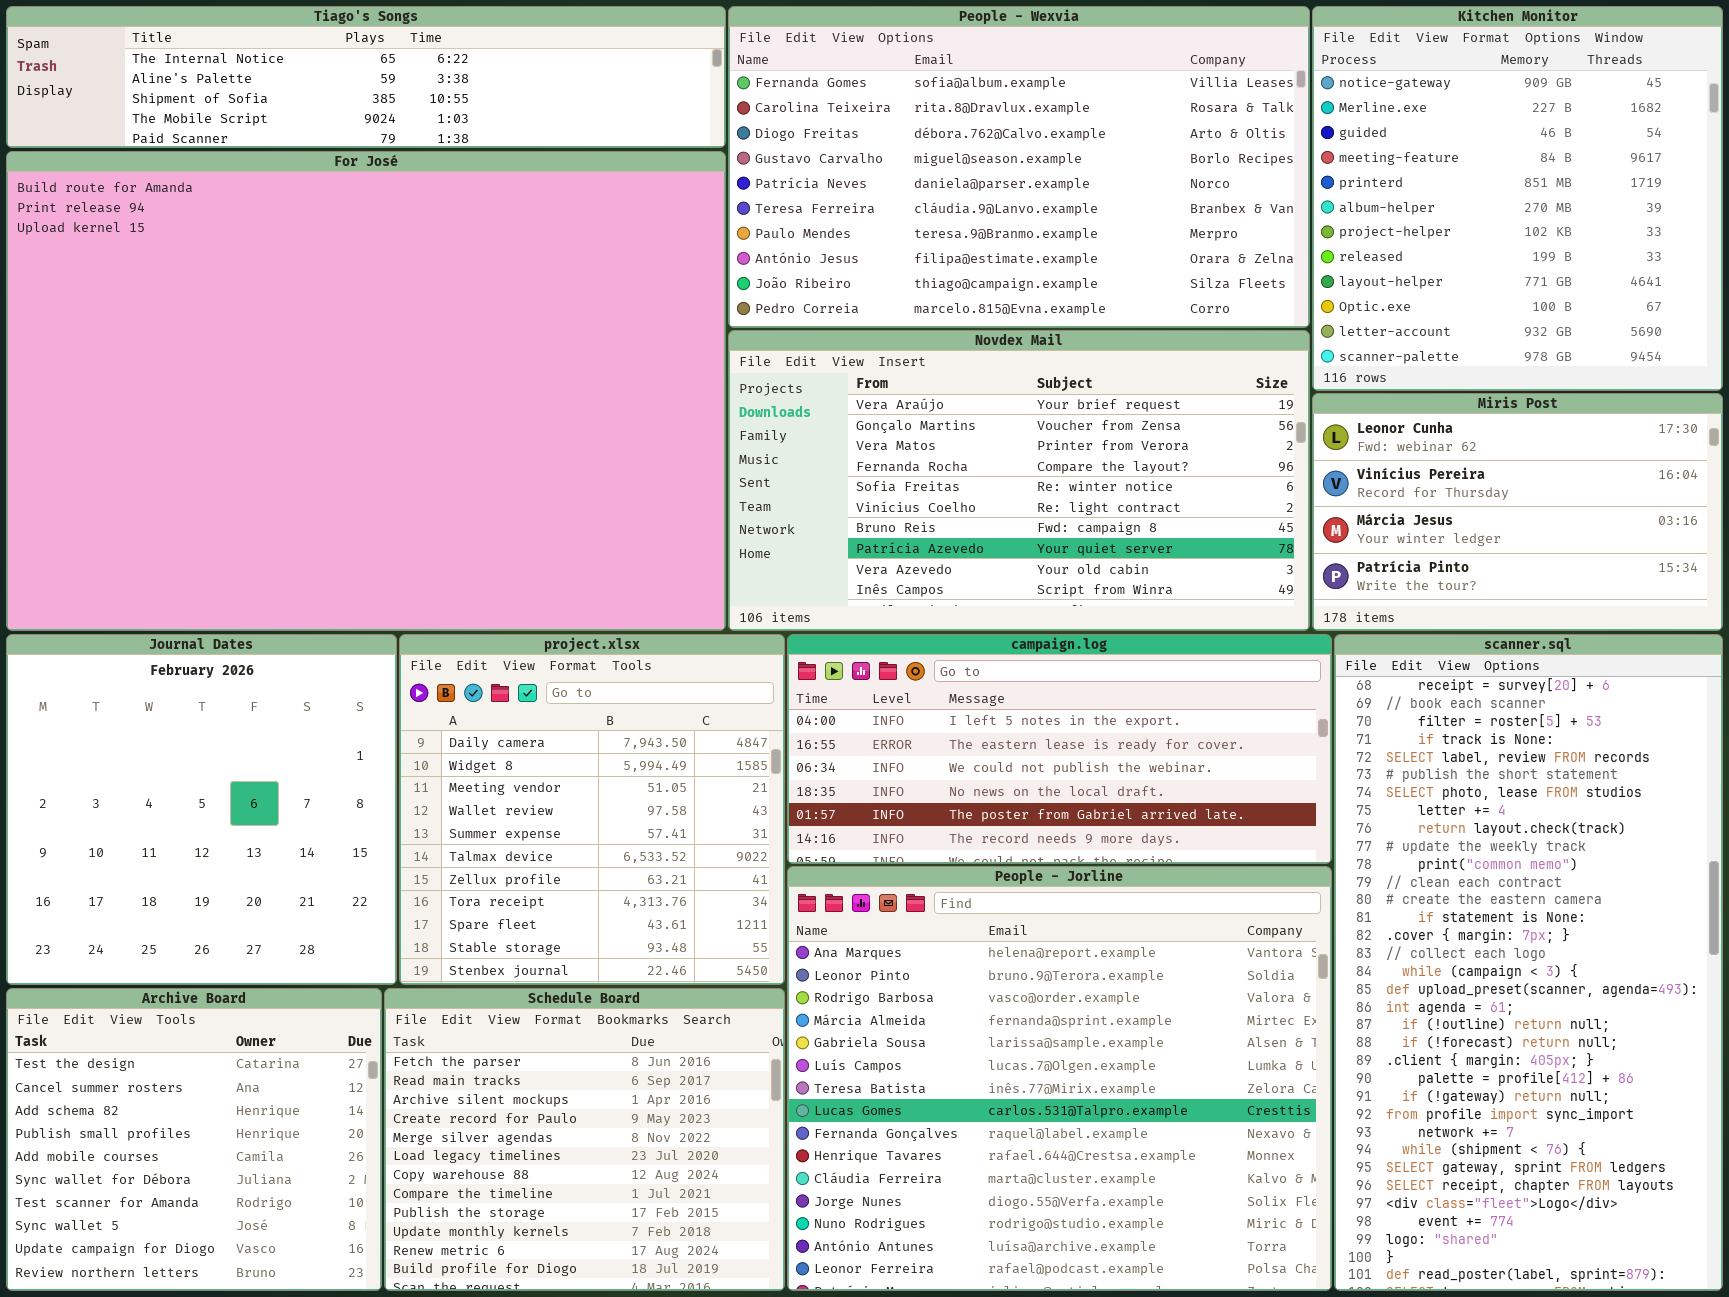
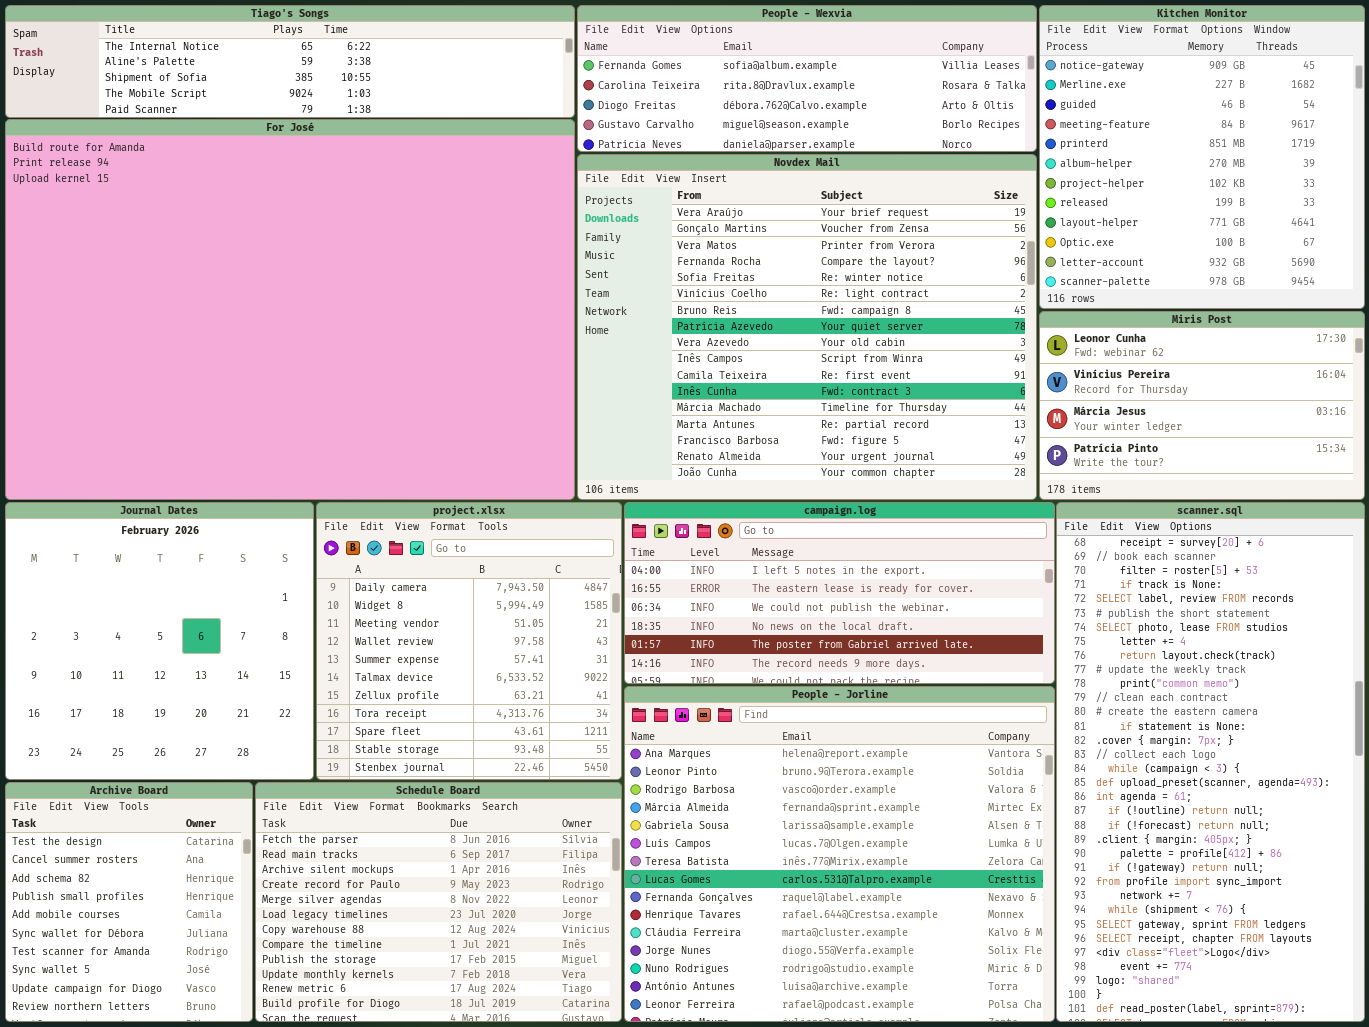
People - Wexvia: [728,6,1310,328] -> [577,5,1037,152], resized
Novdex Mail: [728,330,1310,631] -> [577,154,1037,500], resized
Archive Board: [6,988,382,1291] -> [5,782,253,1022], resized
Schedule Board: [384,988,785,1291] -> [255,782,622,1022], resized

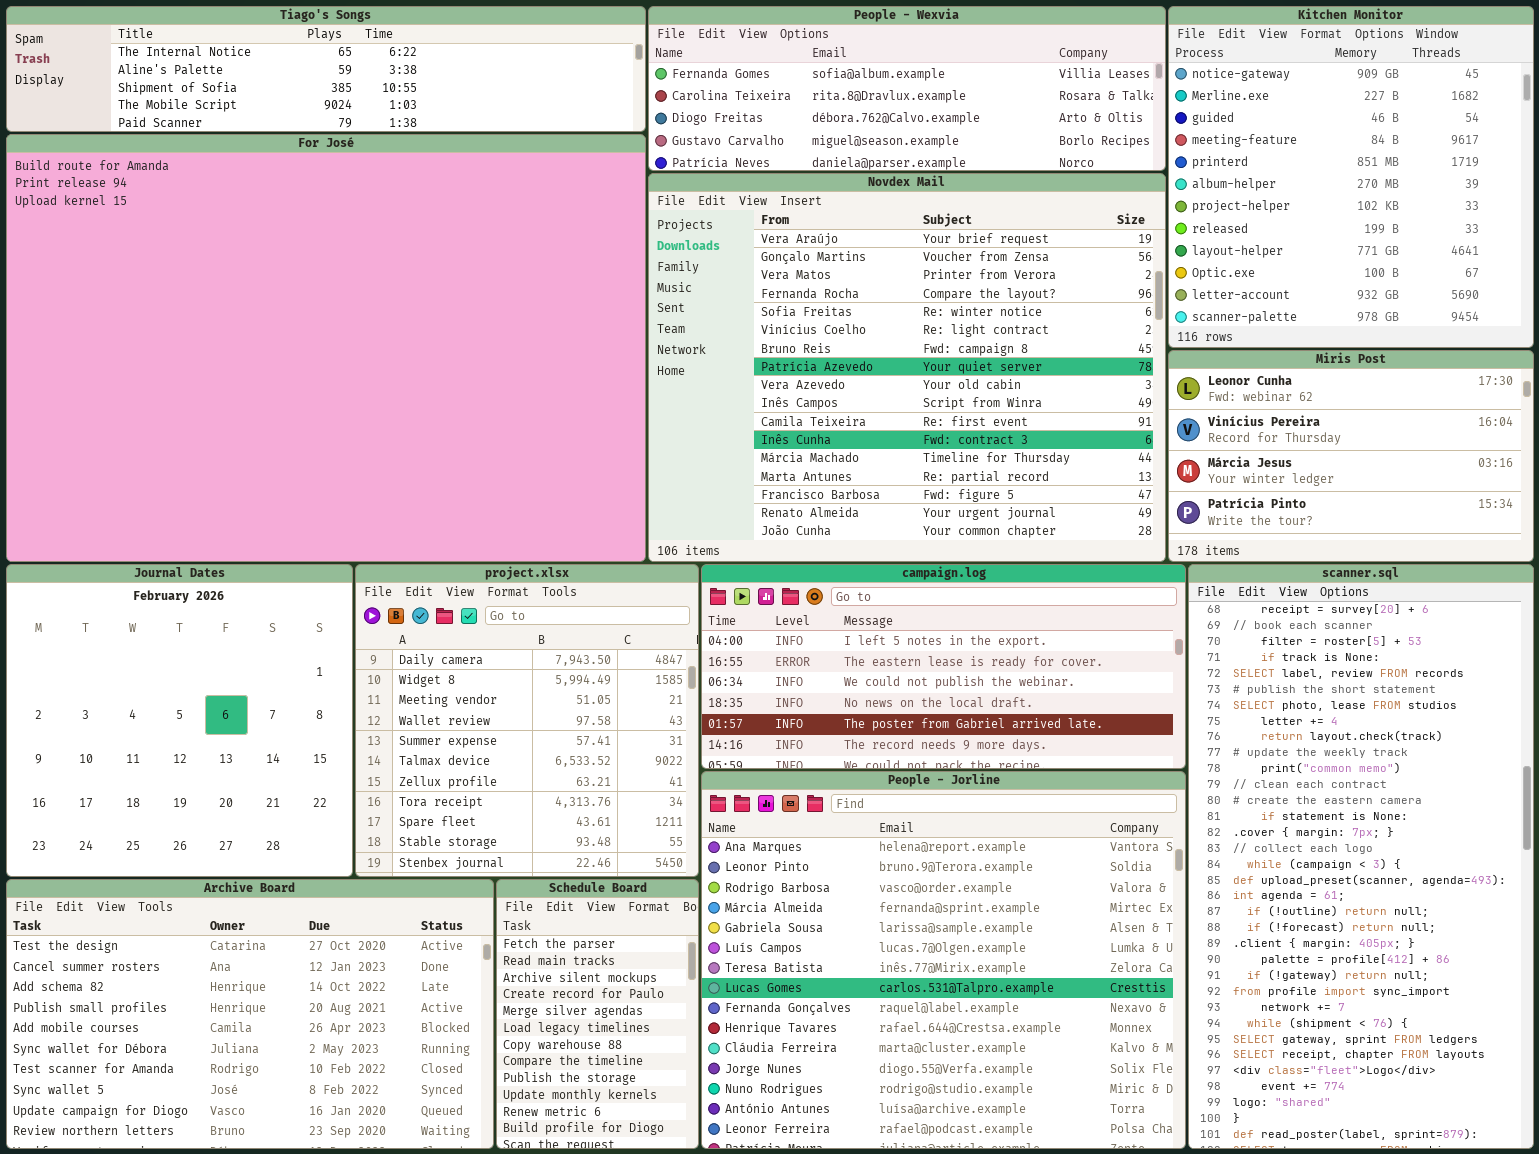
Archive Board: [5,782,253,1022] -> [6,879,494,1149], resized
Schedule Board: [255,782,622,1022] -> [496,879,699,1149], resized

